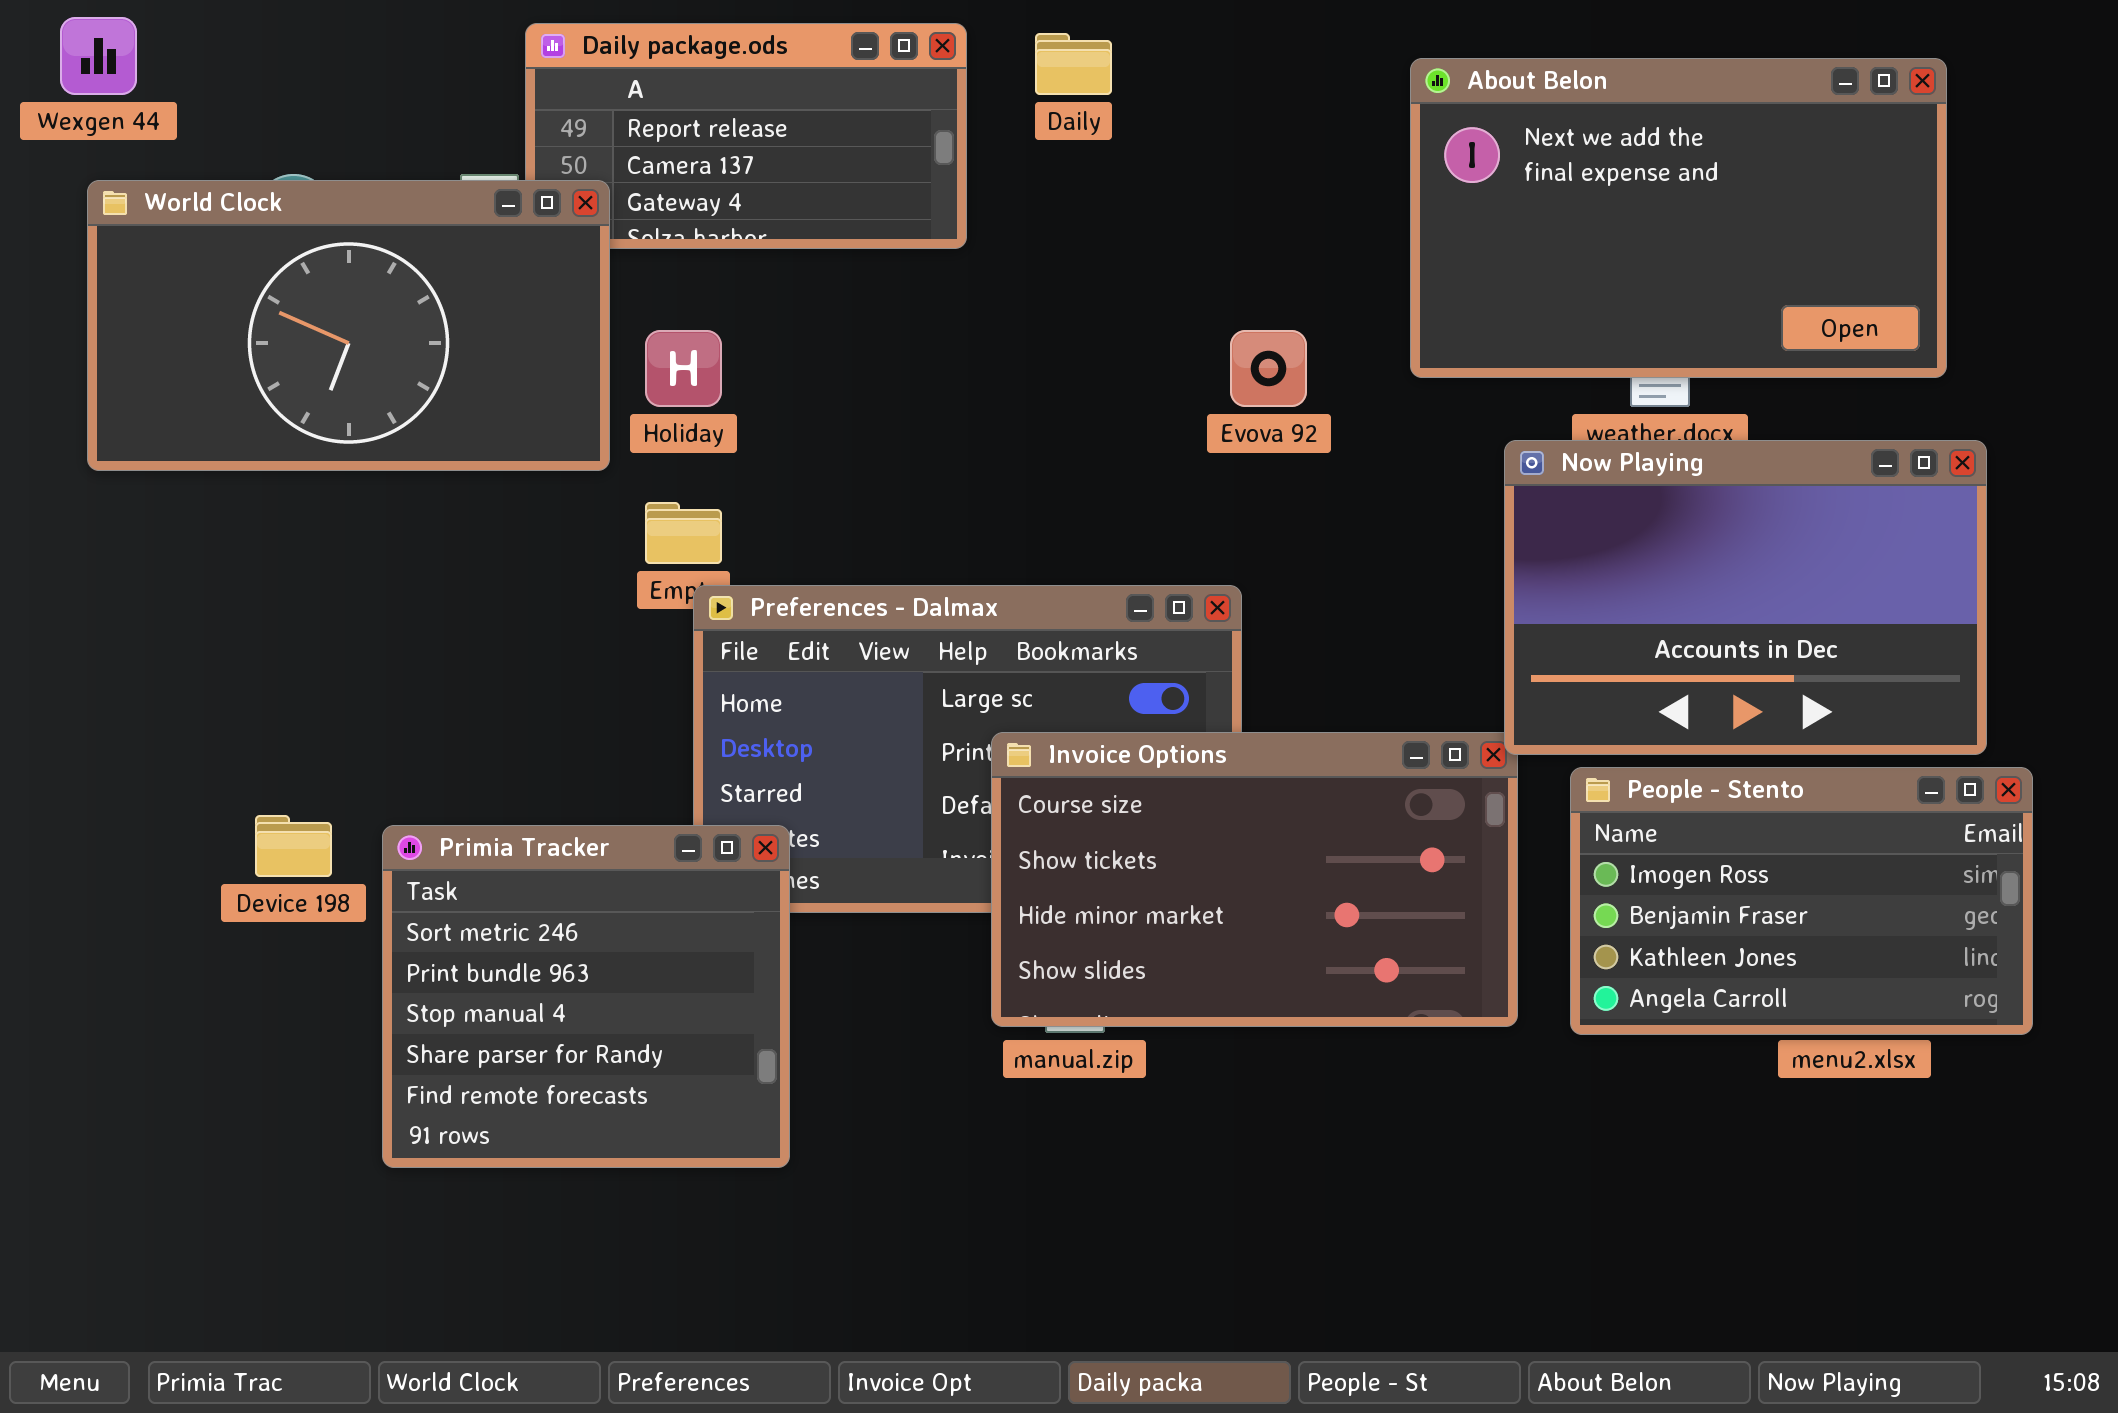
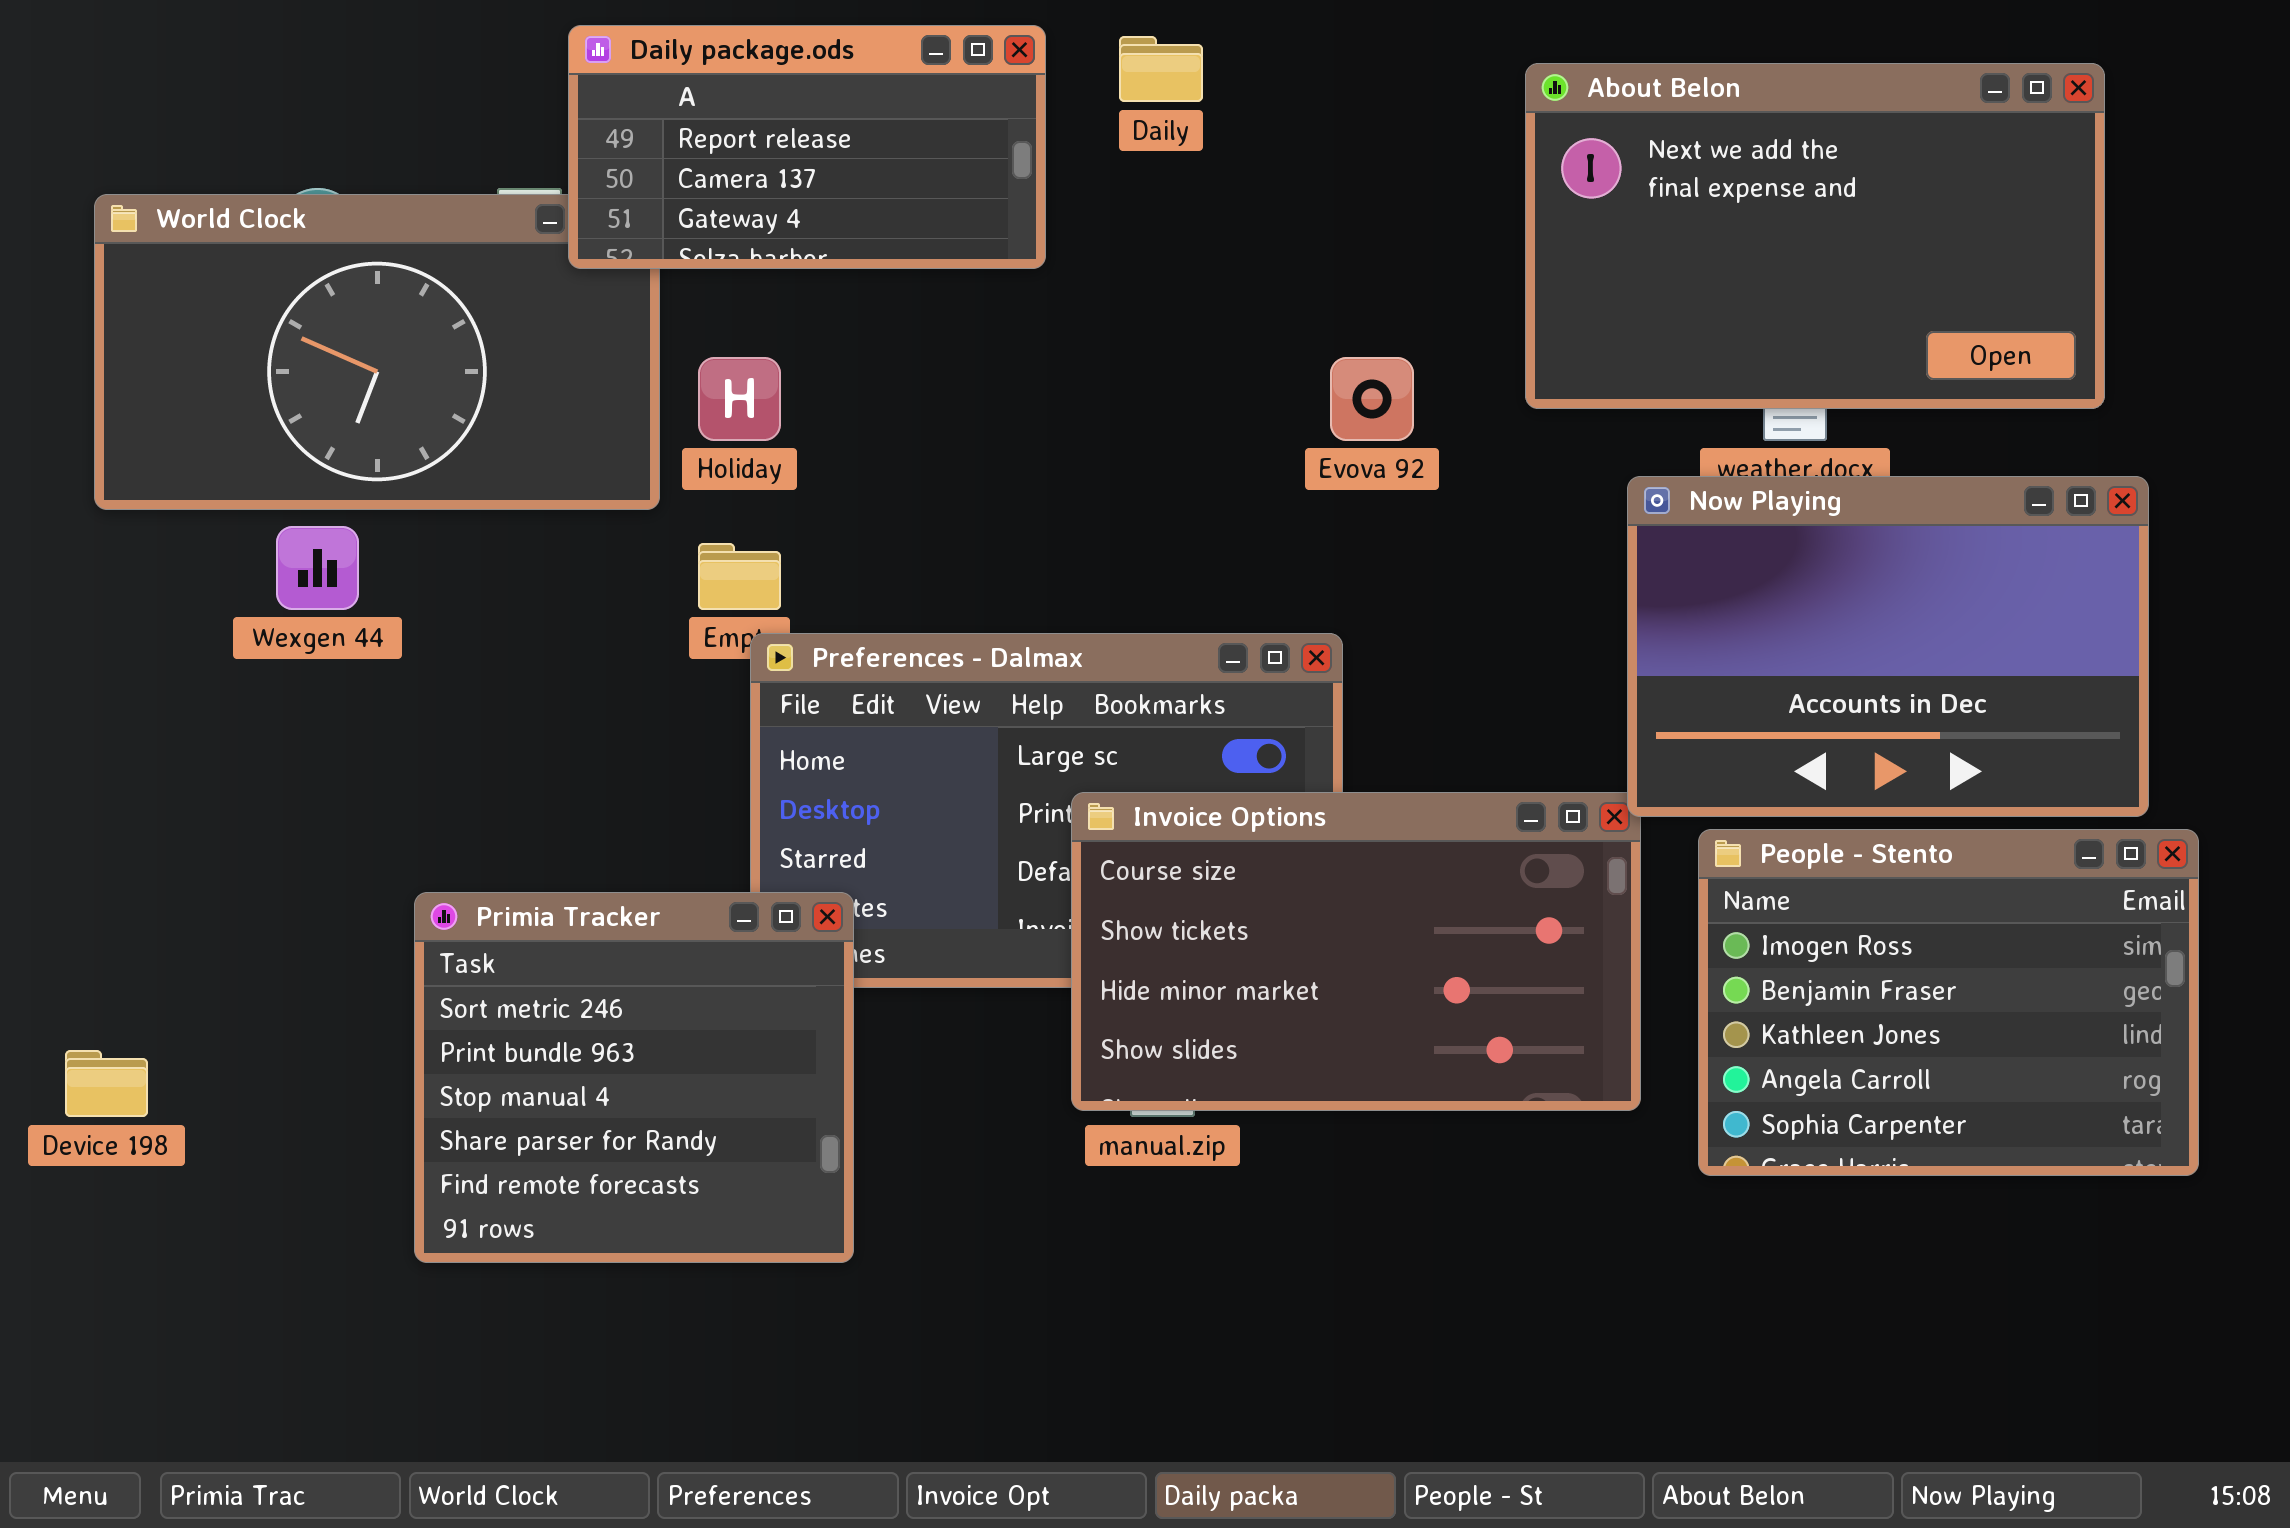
Wexgen 44: [60,17,137,95] -> [276,526,359,610], moved
Daily package.ods: [525,23,967,249] -> [568,25,1046,269], raised
People - Stento: [1570,767,2033,1035] -> [1698,829,2199,1176], resized
Device 198: [255,815,332,877] -> [65,1050,148,1117], moved

